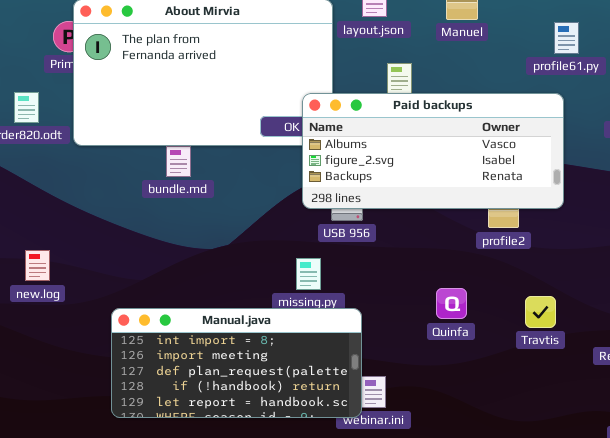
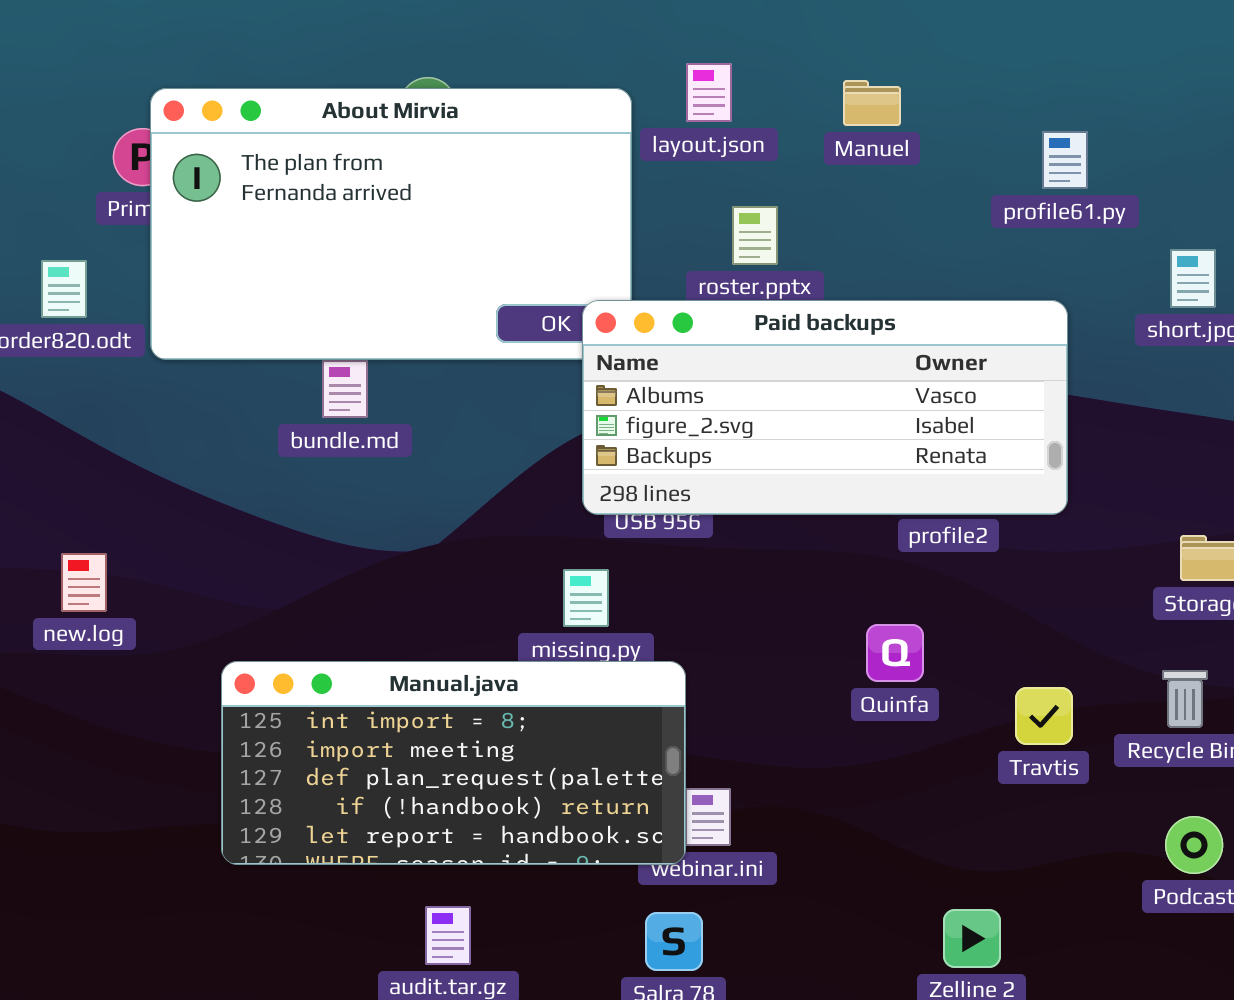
Paid backups: [302,93,564,209] -> [582,300,1068,515], moved
Quinfa: [436,288,467,319] -> [866,624,924,682], moved
Travtis: [525,296,556,328] -> [1015,687,1073,745], moved

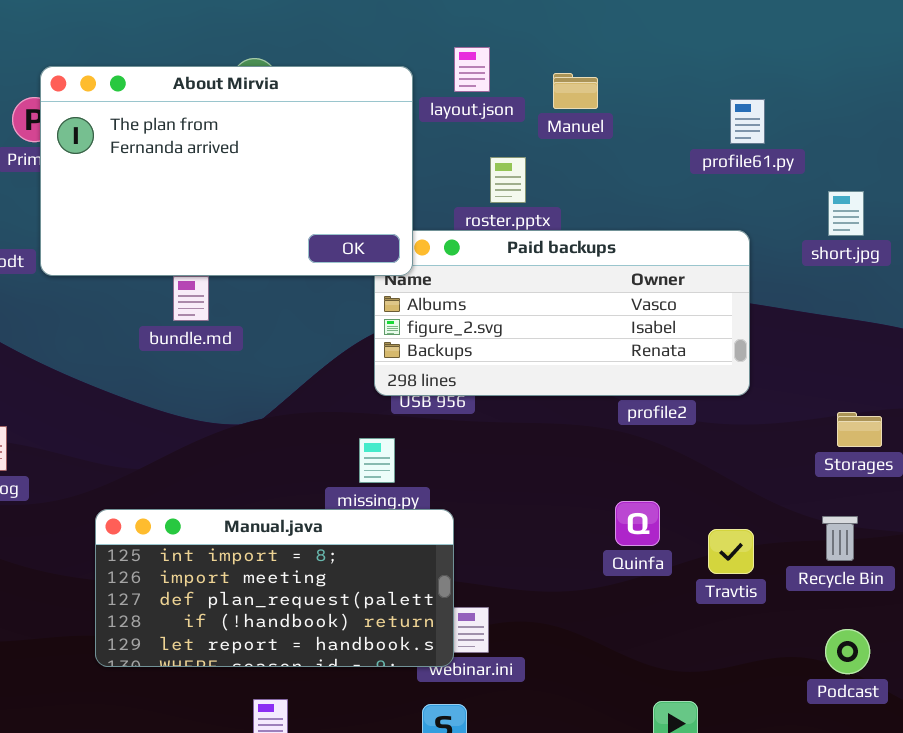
Manuel: [843,80,901,126] -> [553,73,598,109], moved
About Mirvia: [150,88,632,360] -> [40,66,413,276], raised
Quinfa: [866,624,924,682] -> [615,501,660,546], moved

